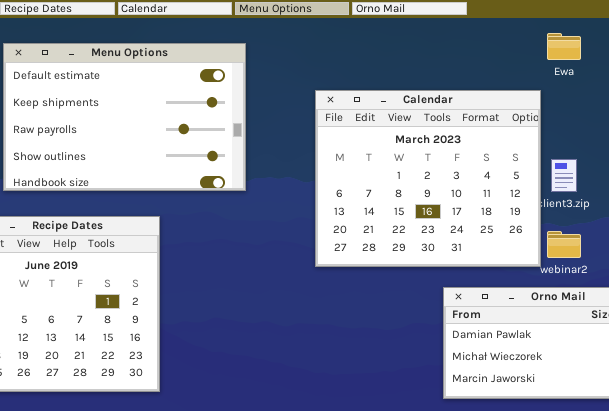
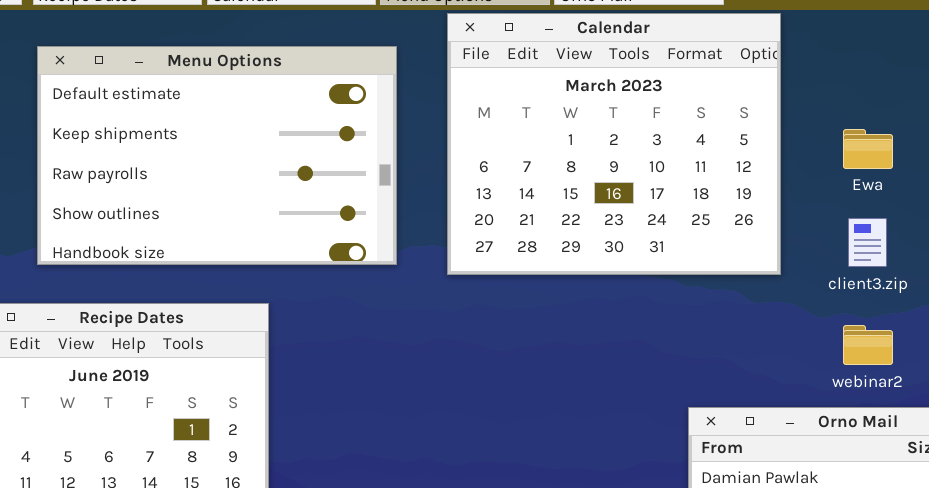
Ewa: [547,33,581,60] -> [843,129,893,169], moved
Calendar: [315,90,541,267] -> [447,13,781,275], moved

